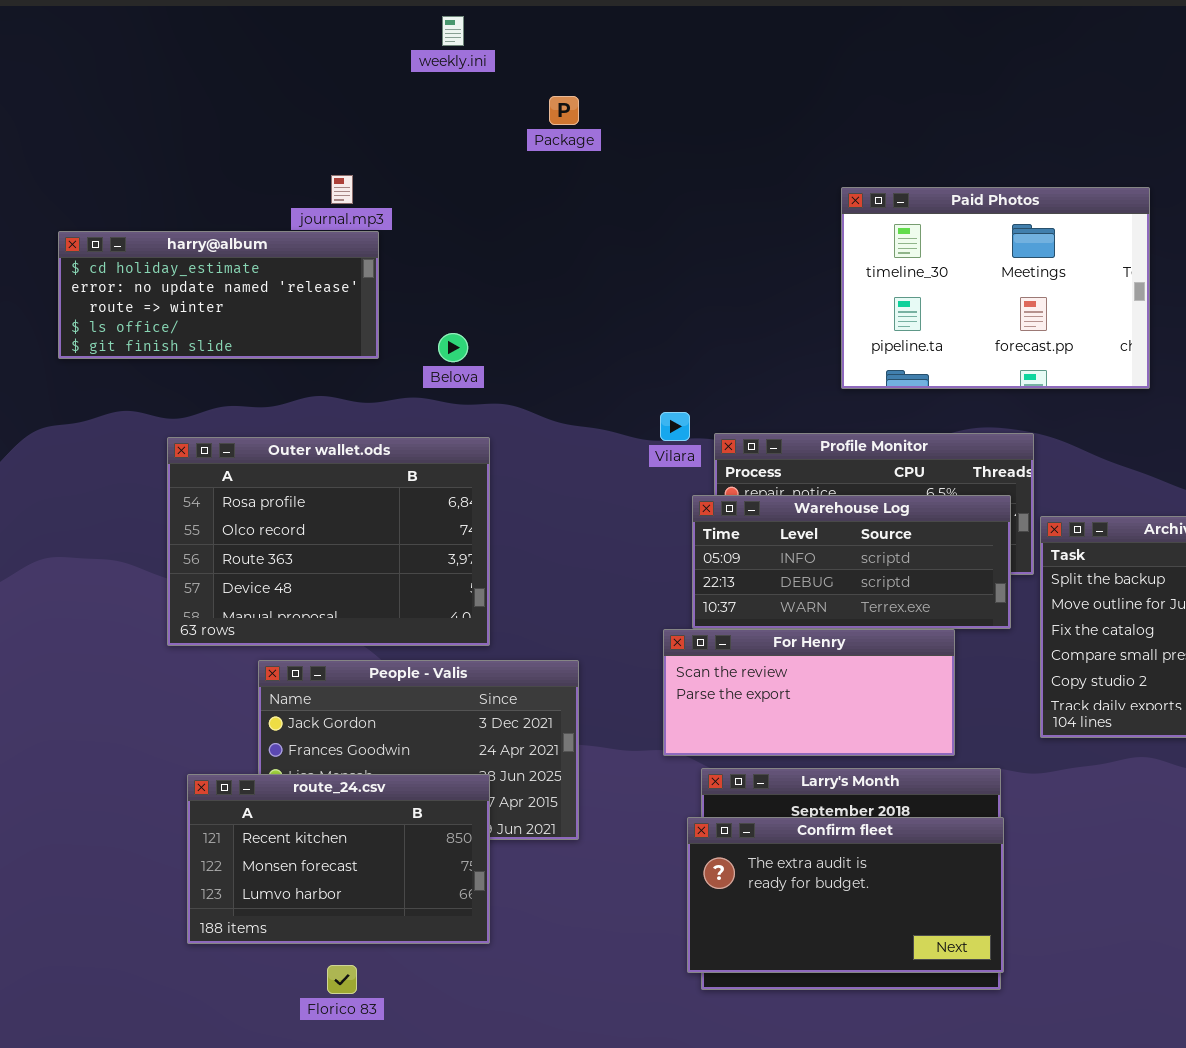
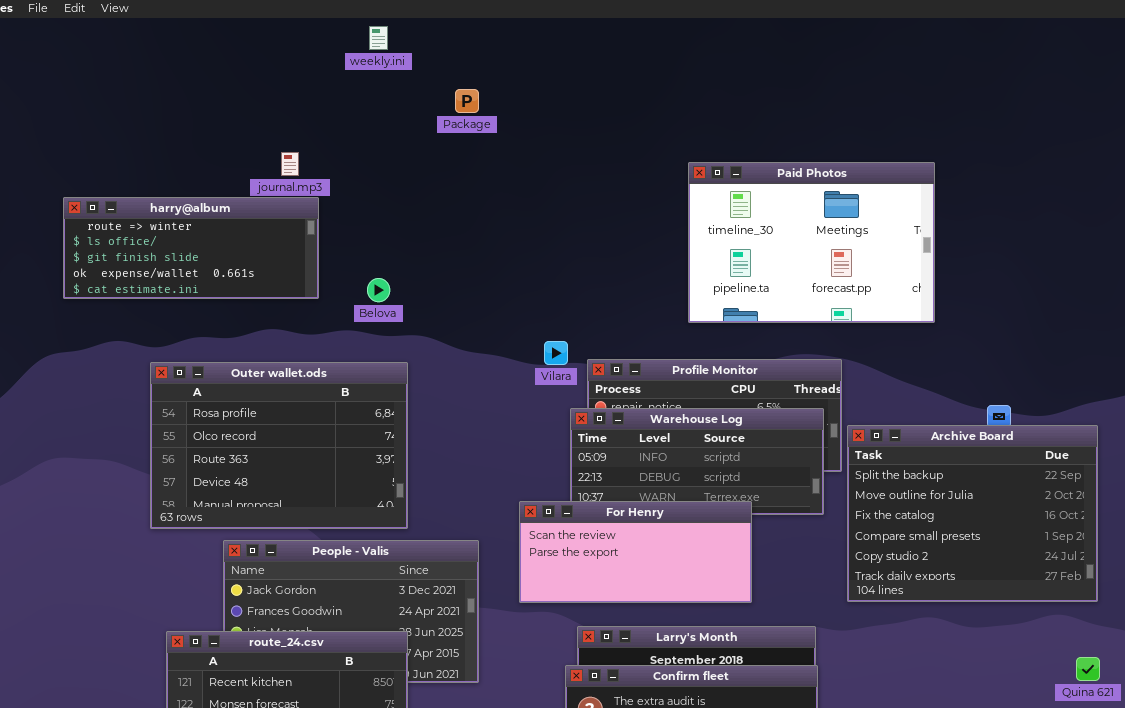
harry@album: [58,231,379,359] -> [63,197,319,299], scrolled down 2 rows
For Henry: [663,629,955,756] -> [519,501,752,603], moved

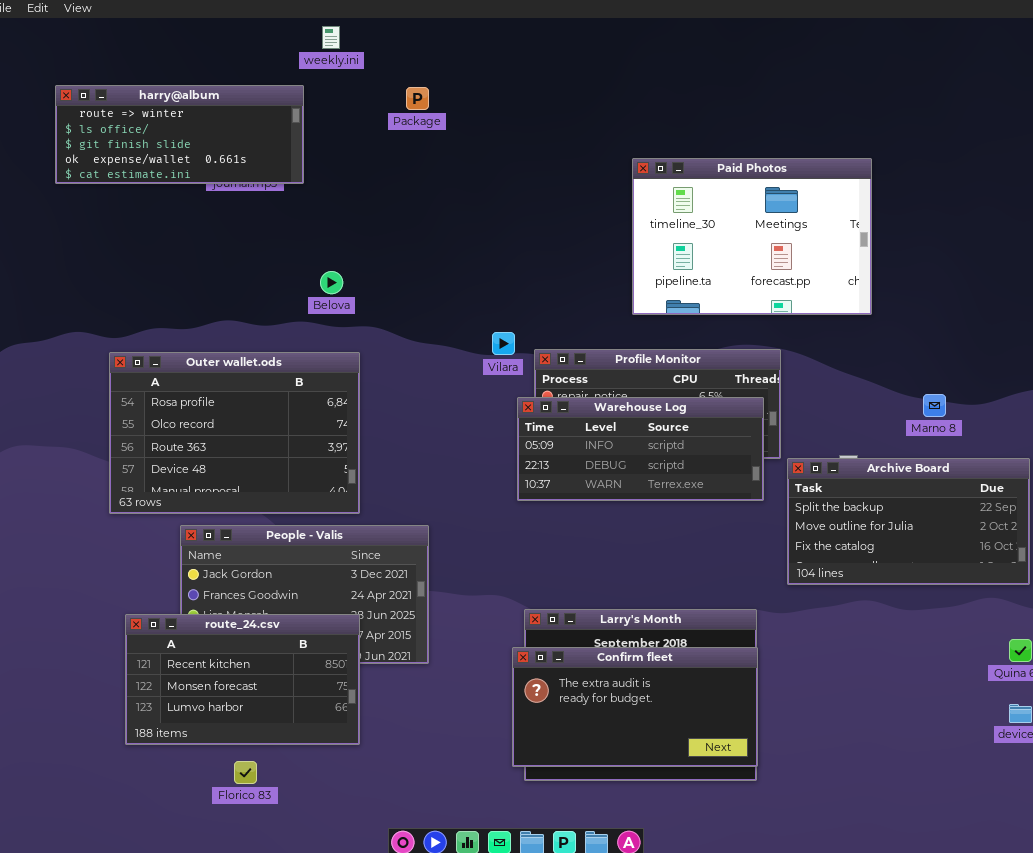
harry@album: [63,197,319,299] -> [55,85,304,184], moved
Archive Board: [847,425,1098,602] -> [787,458,1030,585], resized
For Henry: [519,501,752,603] -> none, closed

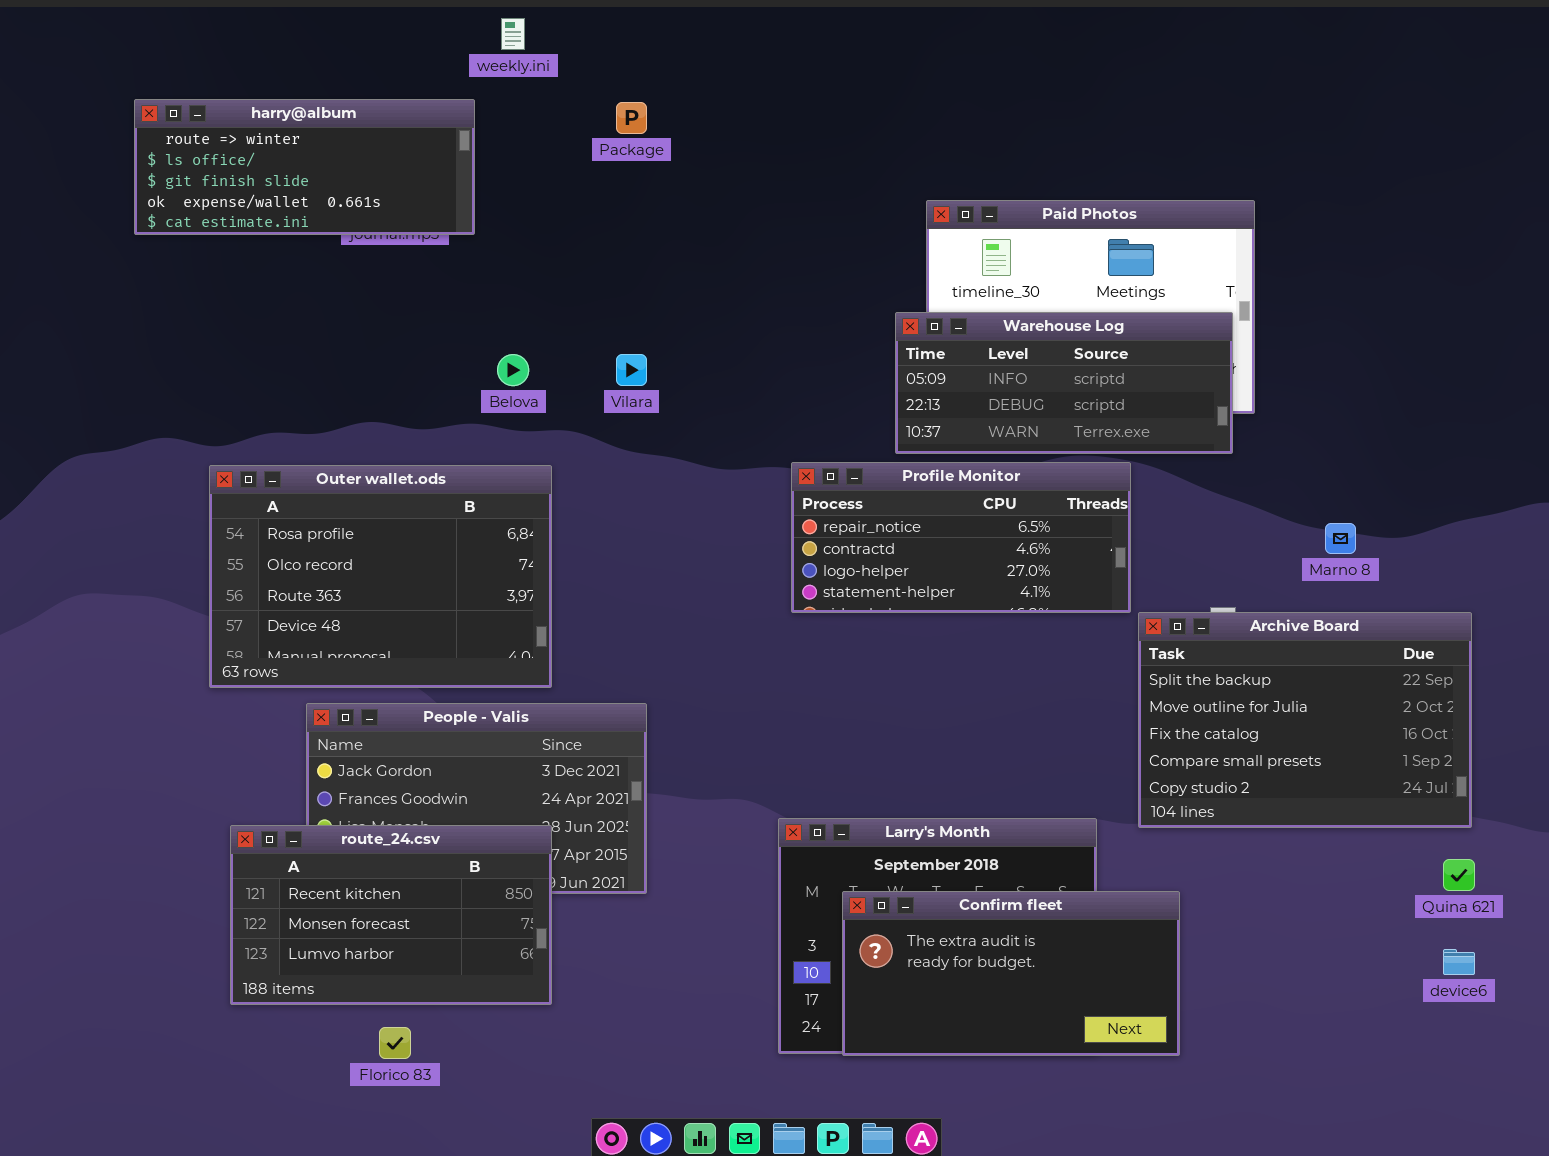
Vilara: [492,332,515,355] -> [616,354,647,386], moved
Warehouse Log: [517,397,764,501] -> [895,312,1233,454], moved
Archive Board: [787,458,1030,585] -> [1138,612,1472,828], resized
Confirm fleet: [512,647,758,767] -> [842,891,1180,1056], moved

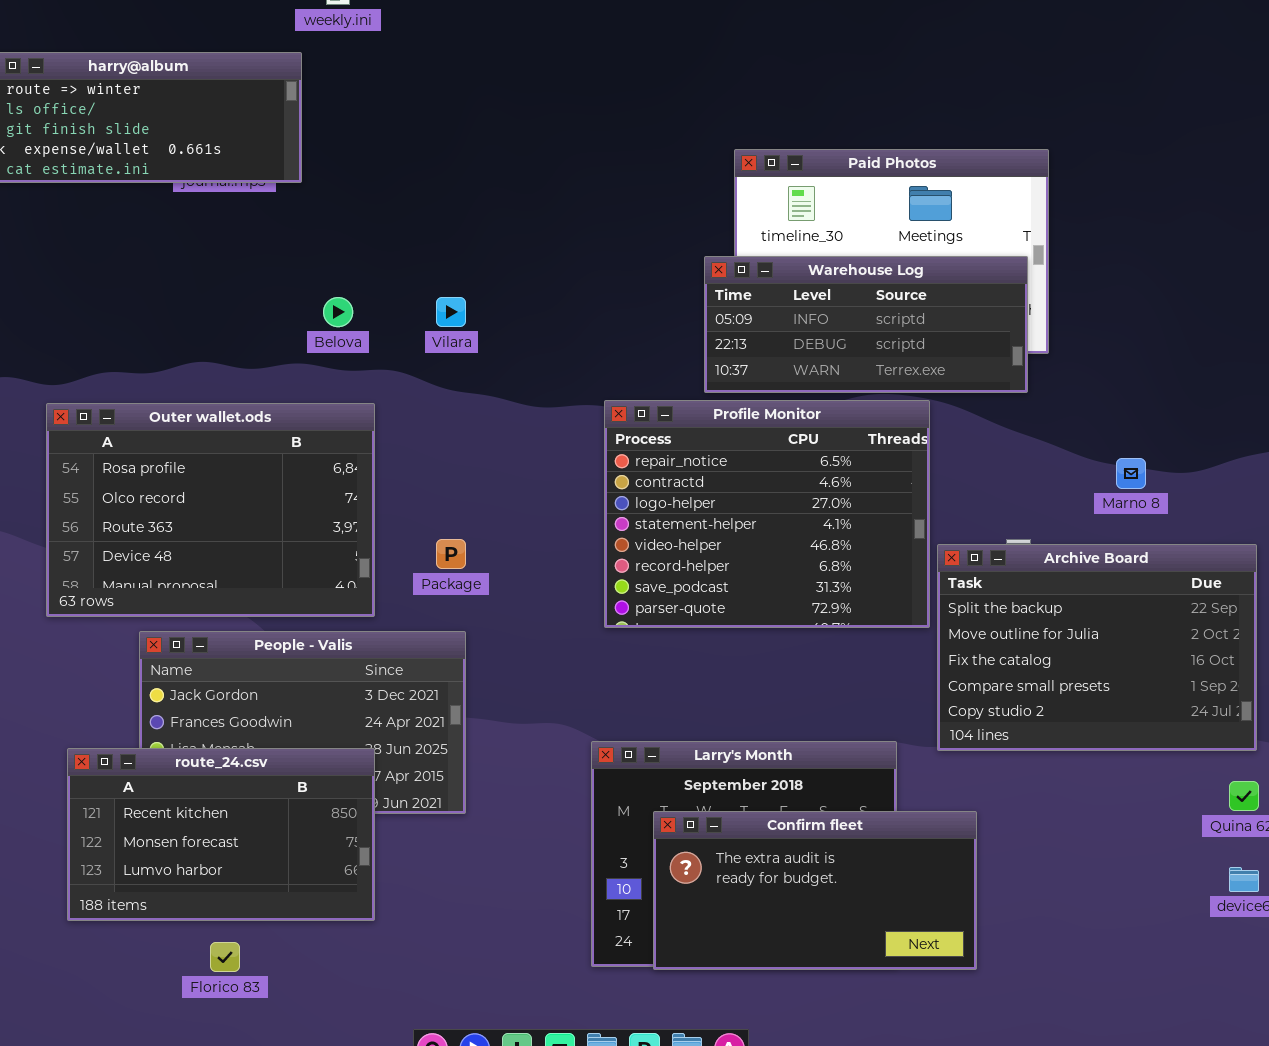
Package: [616,102,647,134] -> [436,539,466,569], moved
Profile Monitor: [791,462,1131,613] -> [604,400,930,628], resized

